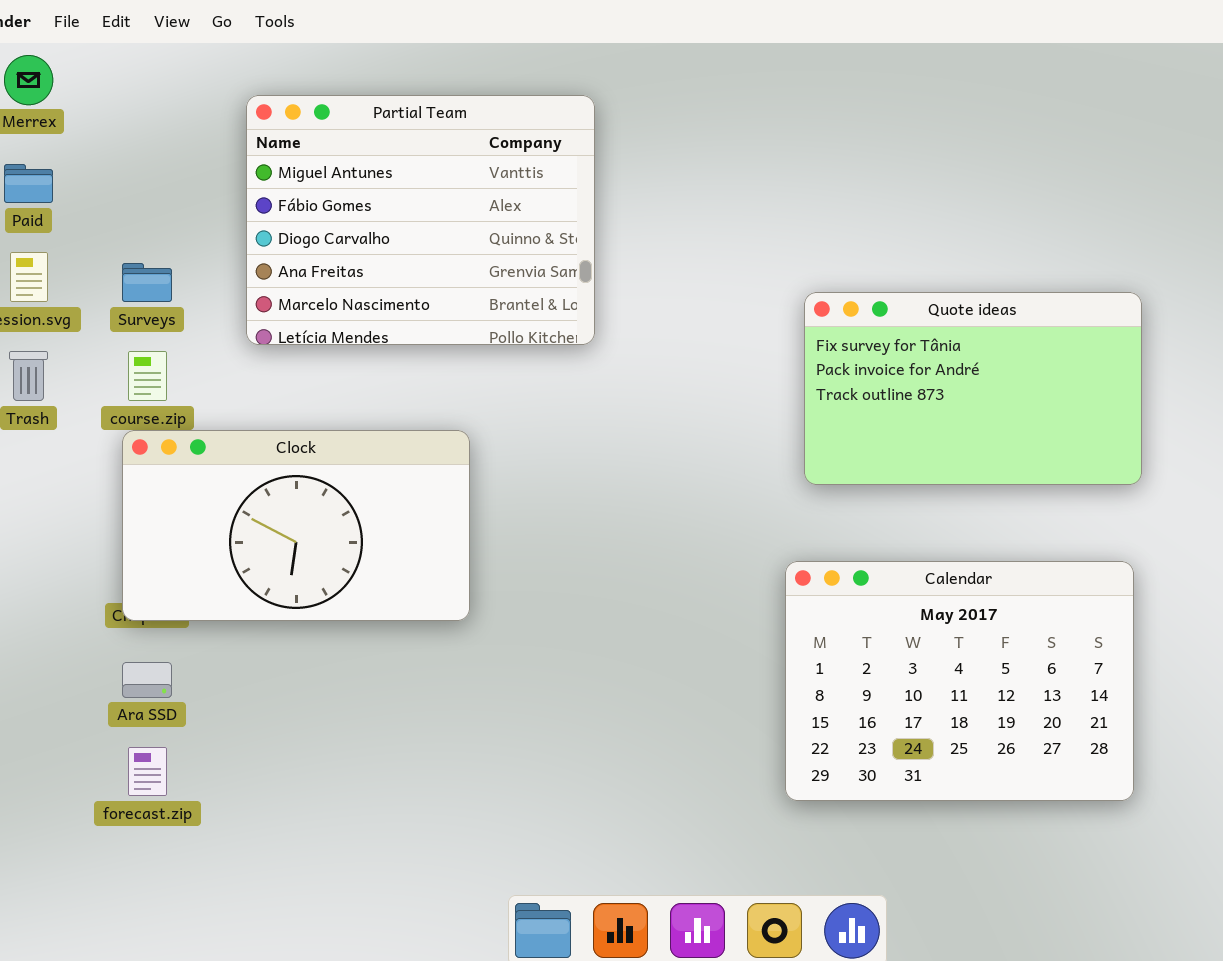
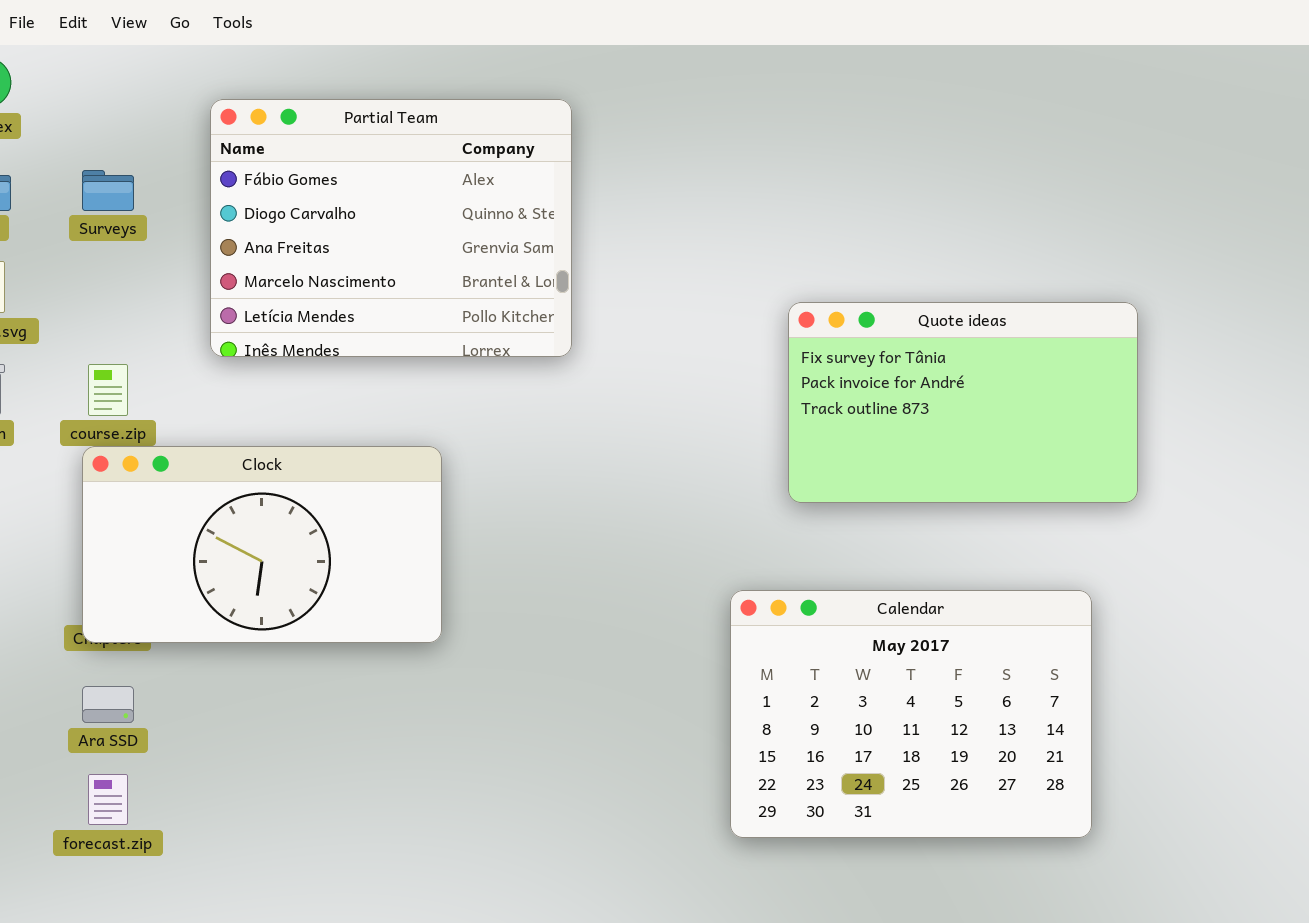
Partial Team: [246,95,595,345] -> [210,99,572,357], scrolled down 1 row
Surveys: [122,263,172,302] -> [82,170,134,211], moved
Calendar: [785,561,1134,801] -> [730,590,1092,838], moved

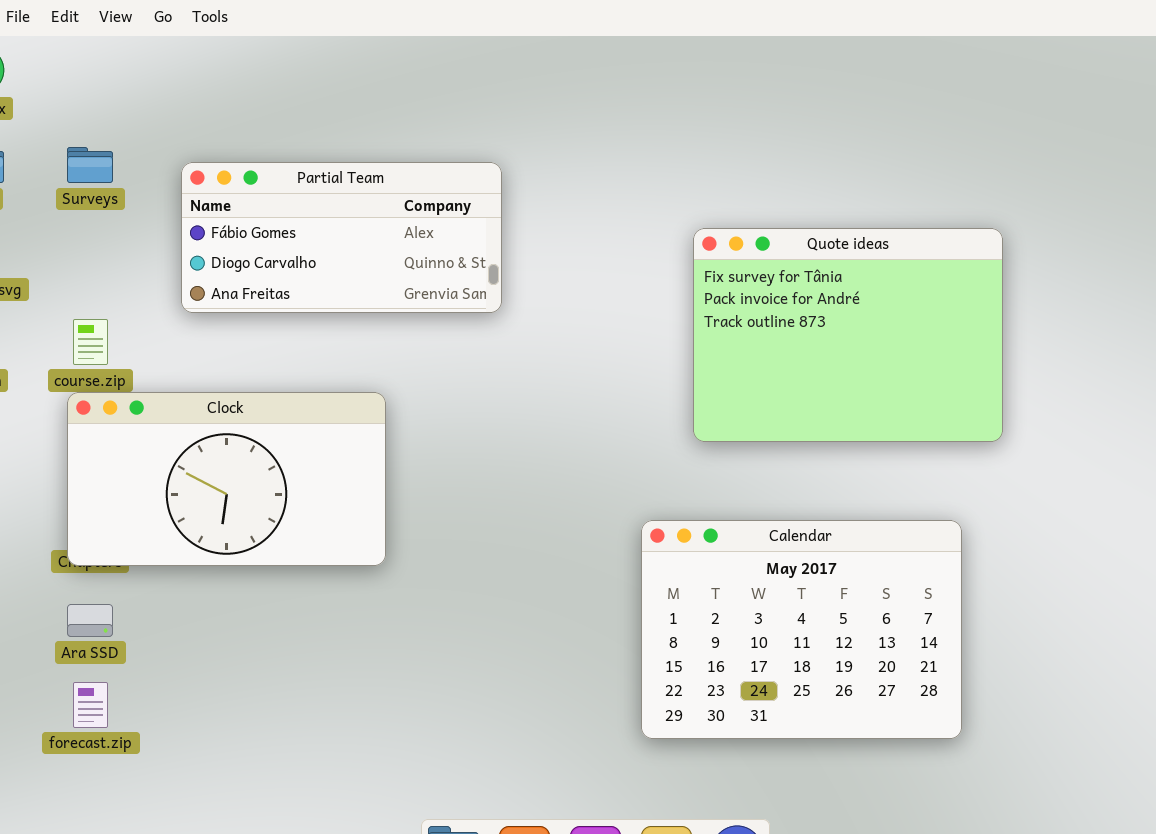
Partial Team: [210,99,572,357] -> [181,162,502,313], resized
Quote ideas: [788,302,1138,503] -> [693,228,1003,442], resized

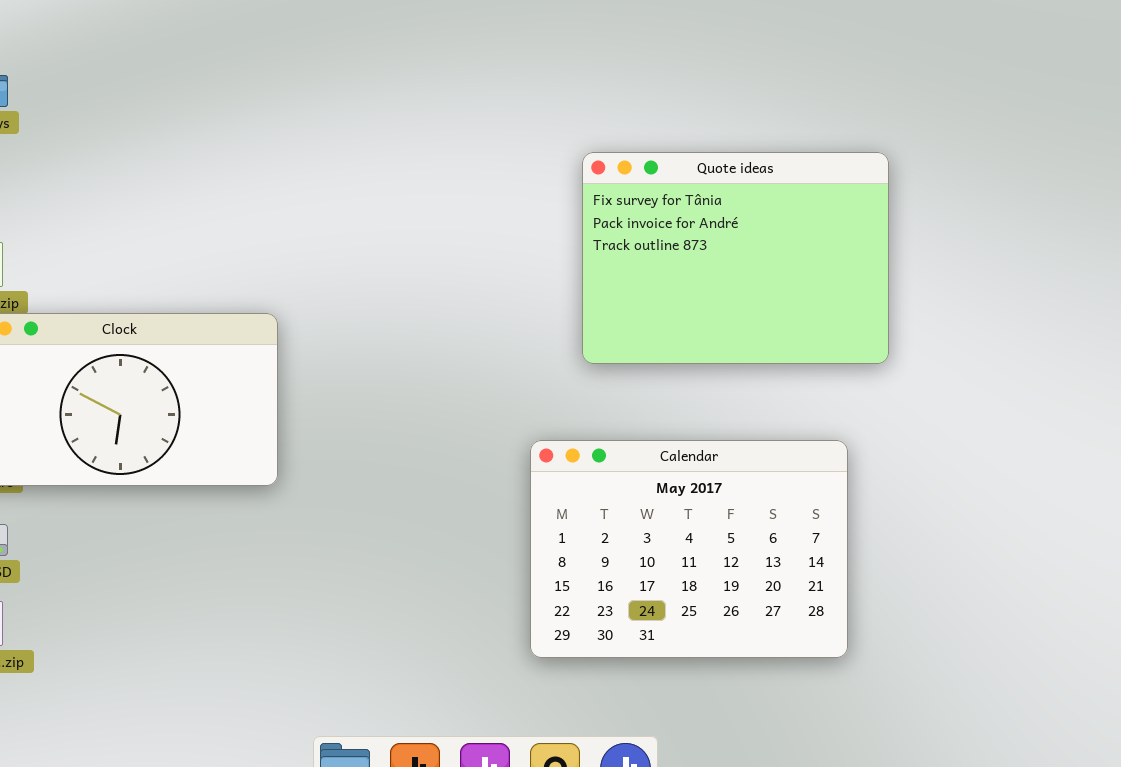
Partial Team: [181,162,502,313] -> none, closed

